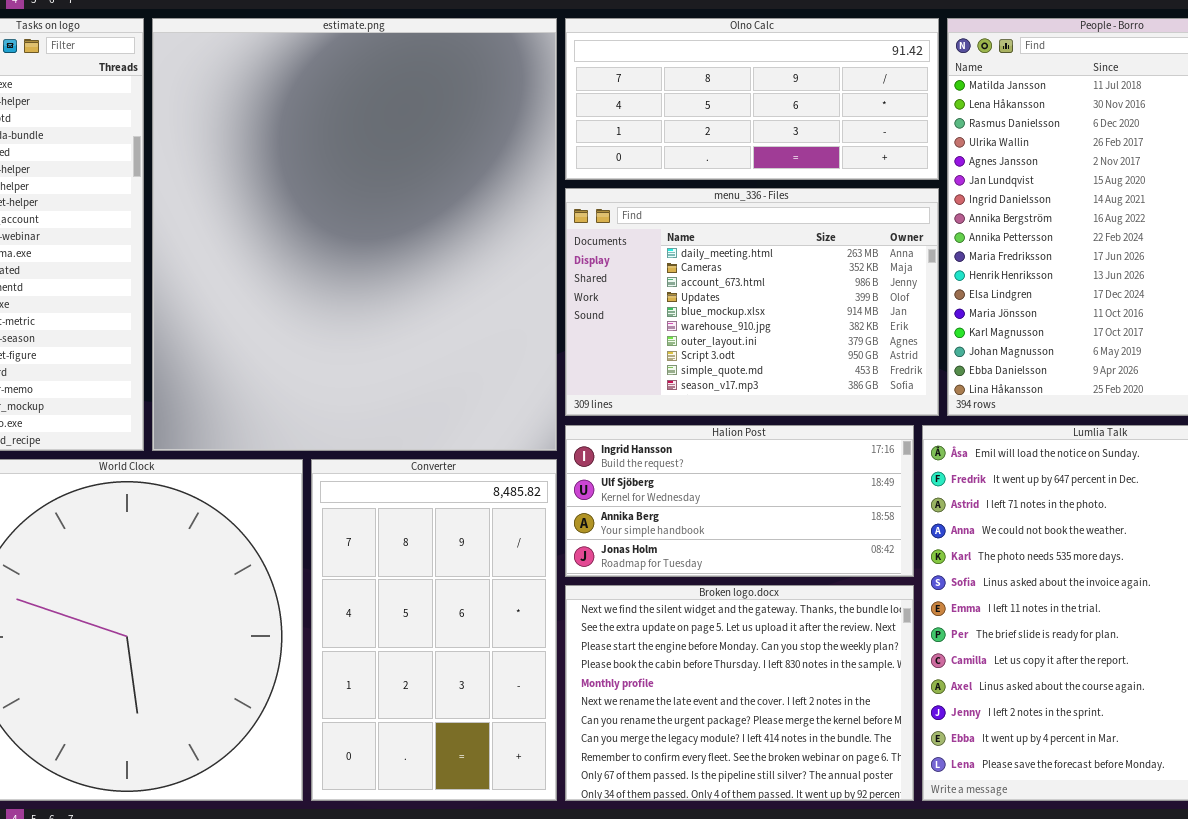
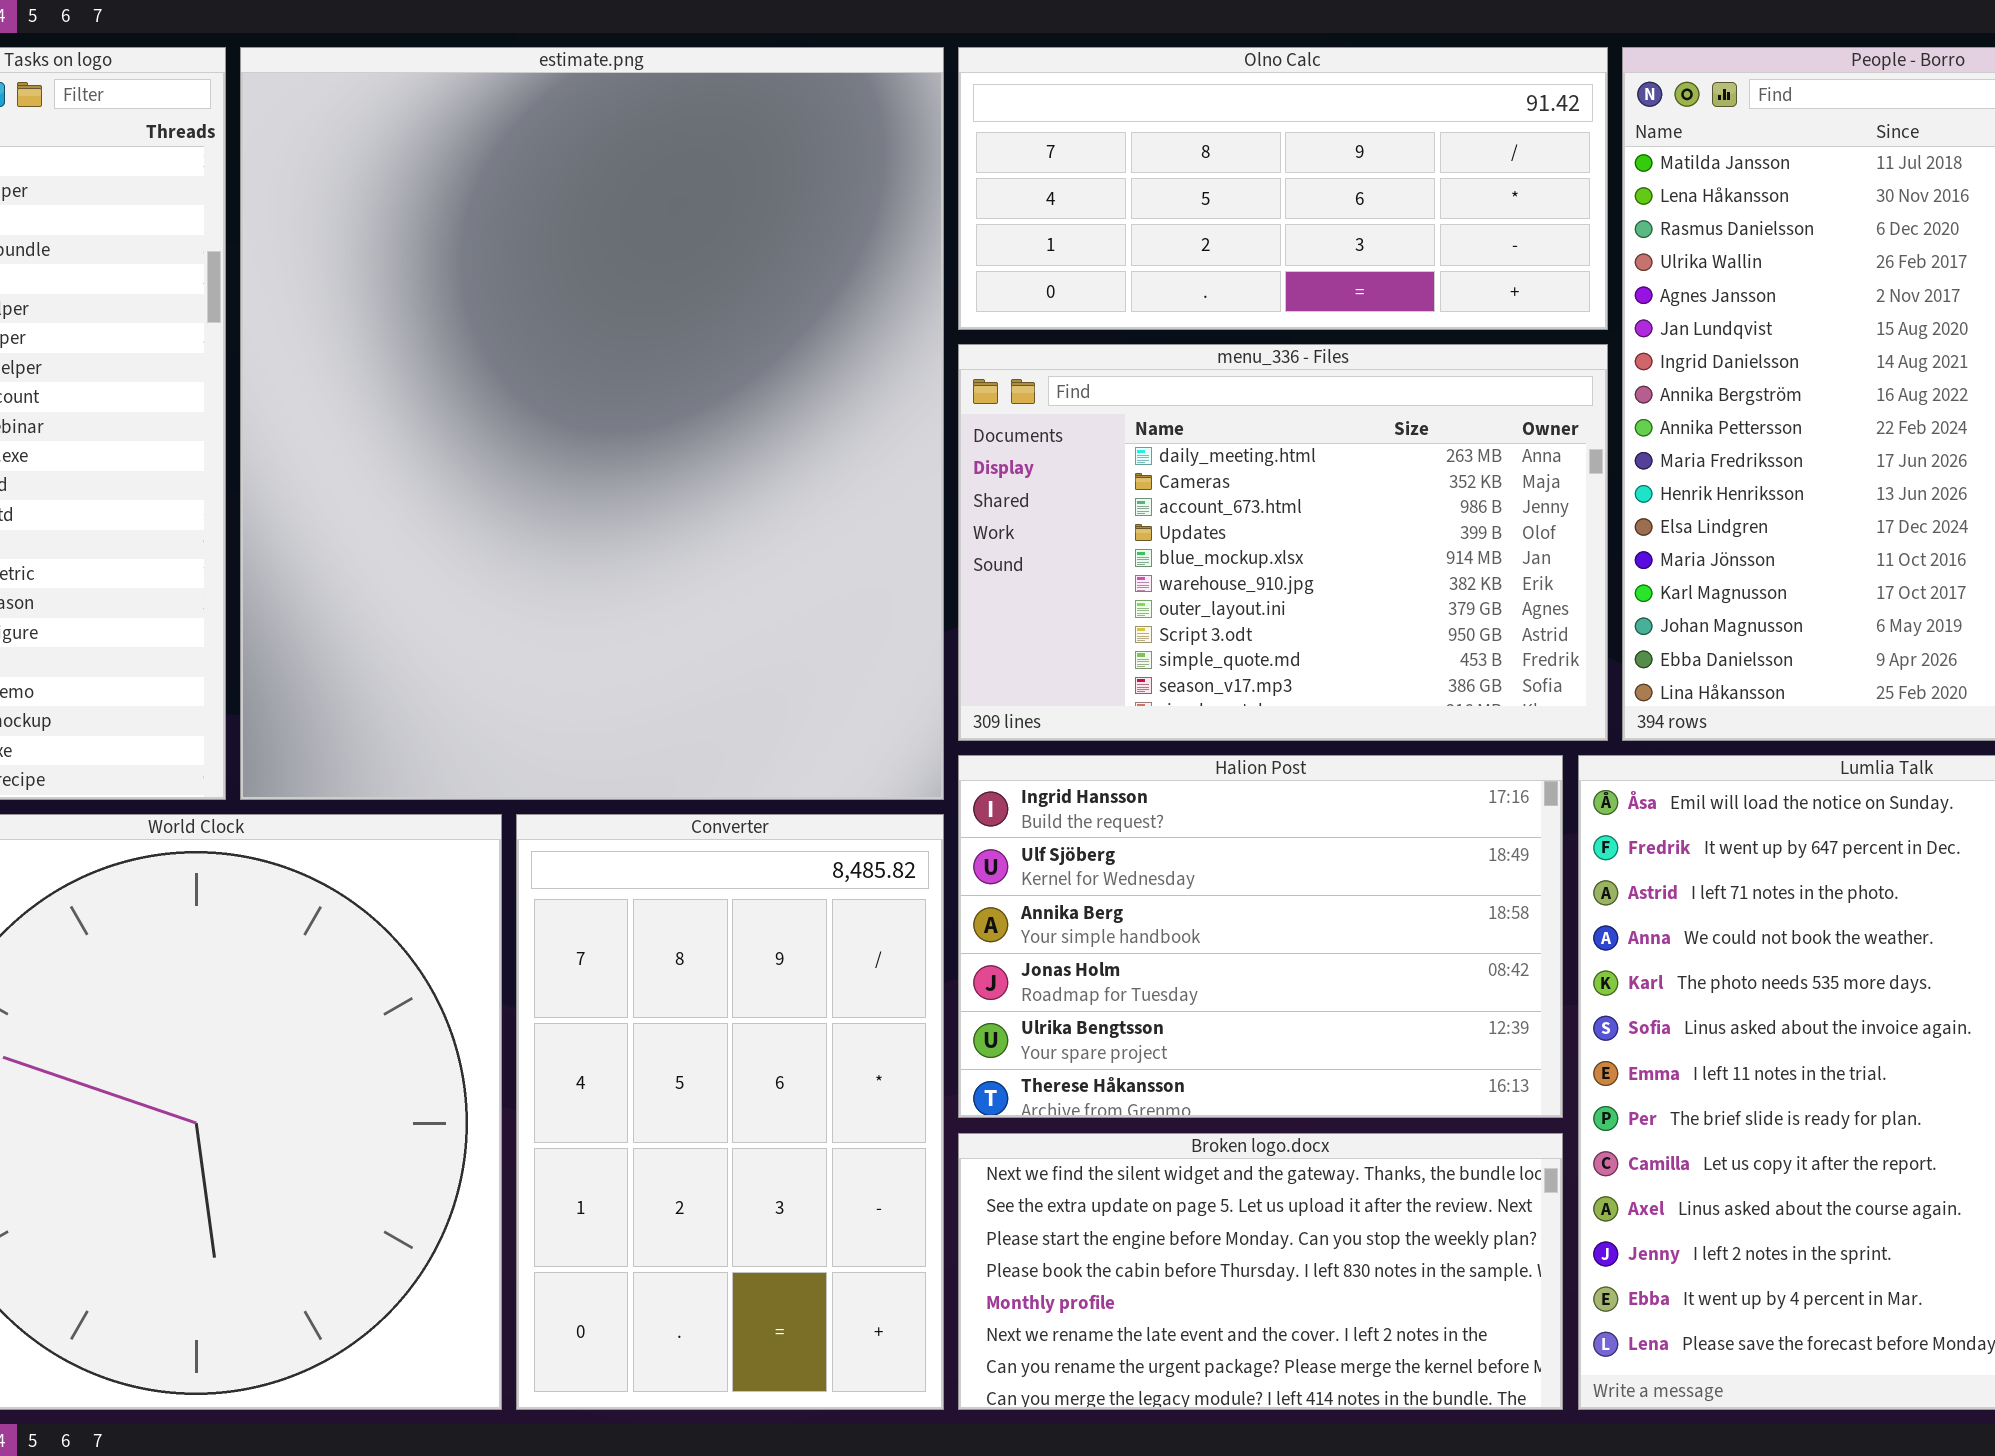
Halion Post: [565,425,914,577] -> [958,755,1563,1118], resized
Broken logo.docx: [565,585,914,801] -> [958,1133,1563,1410], resized

